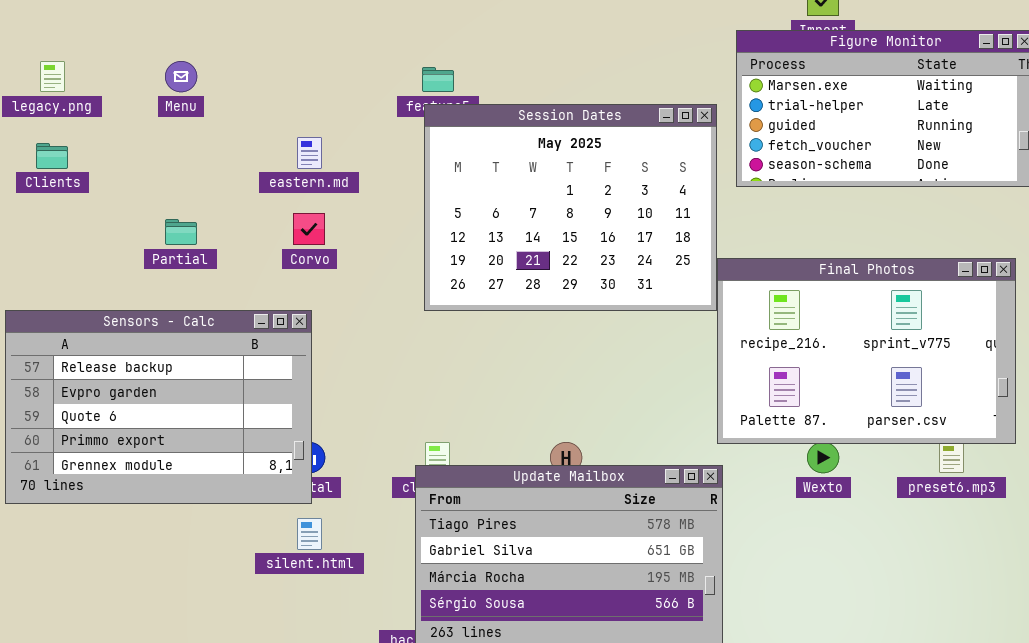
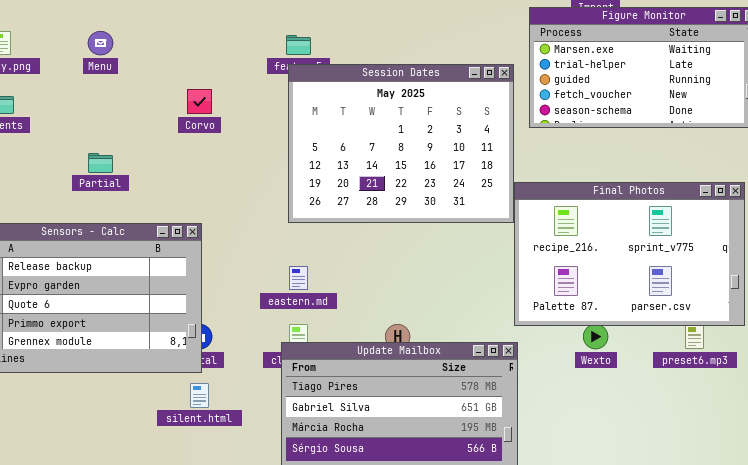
eastern.md: [297,137,322,169] -> [289,266,308,290], moved
Corvo: [293,213,325,245] -> [187,89,212,114], moved

